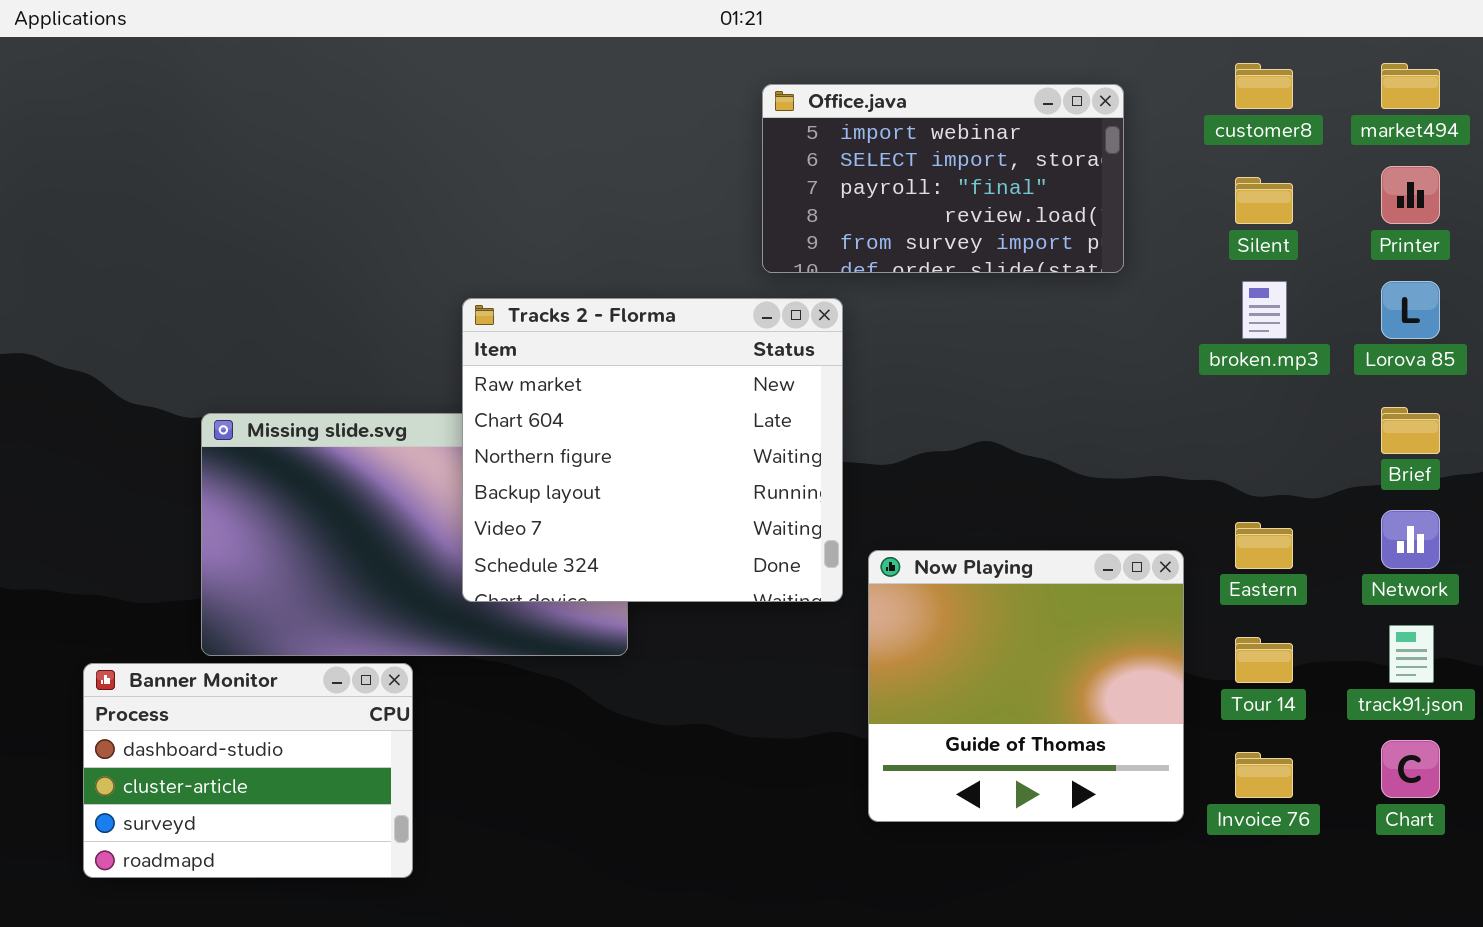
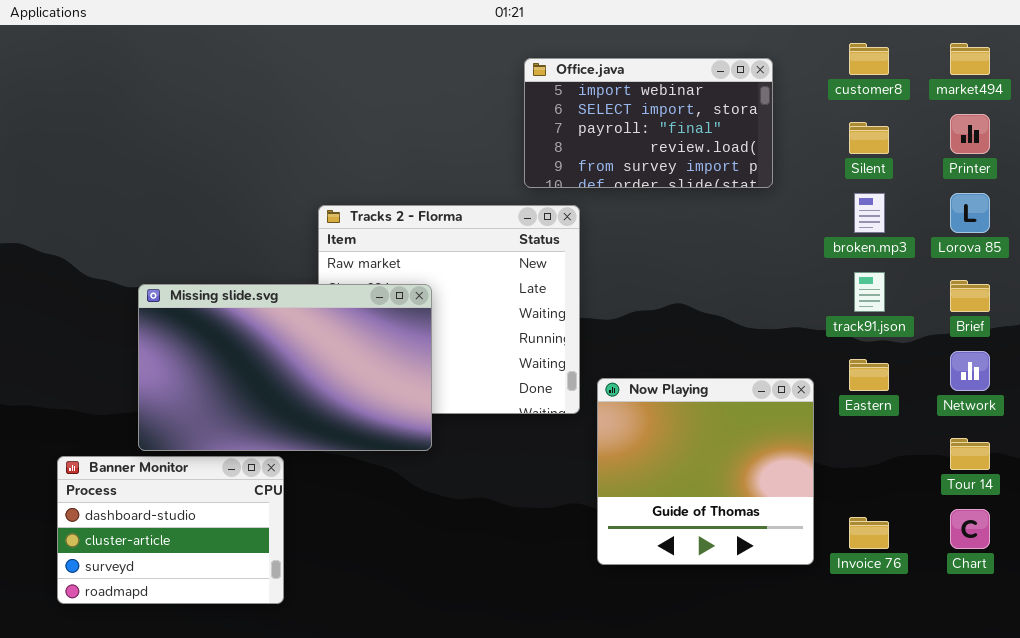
Missing slide.svg: [201,413,628,656] -> [138,284,432,451], raised
track91.json: [1389,625,1434,683] -> [854,272,885,312], moved
Tour 14: [1235,637,1293,683] -> [950,438,990,470], moved

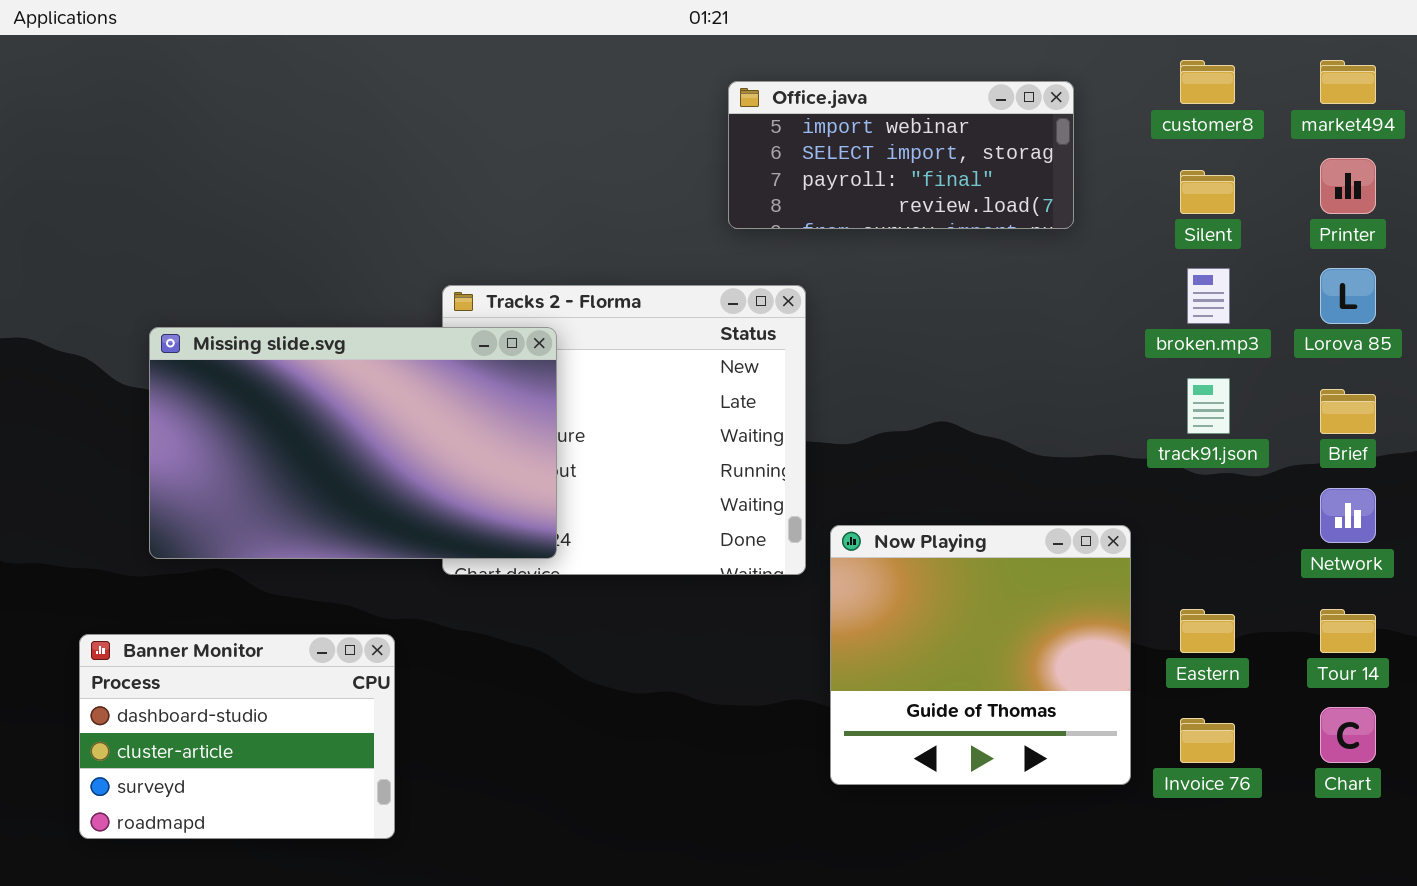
Office.java: [524,58,773,188] -> [728,81,1074,229], resized
Missing slide.svg: [138,284,432,451] -> [149,327,557,559], moved
Eastern: [849,359,889,391] -> [1180,609,1235,653], moved

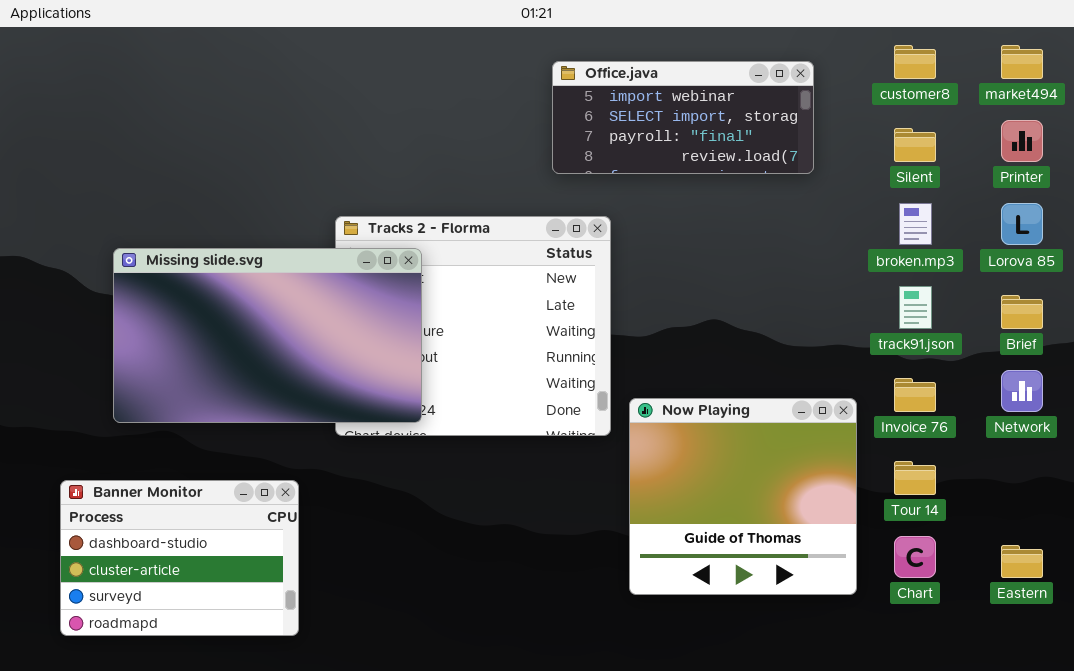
Eastern: [1180,609,1235,653] -> [1001,545,1043,578], moved
Tour 14: [1320,609,1376,653] -> [894,461,936,495], moved
Chart: [1320,707,1376,763] -> [894,536,936,578], moved
Invoice 76: [1180,718,1235,763] -> [894,378,936,412], moved

